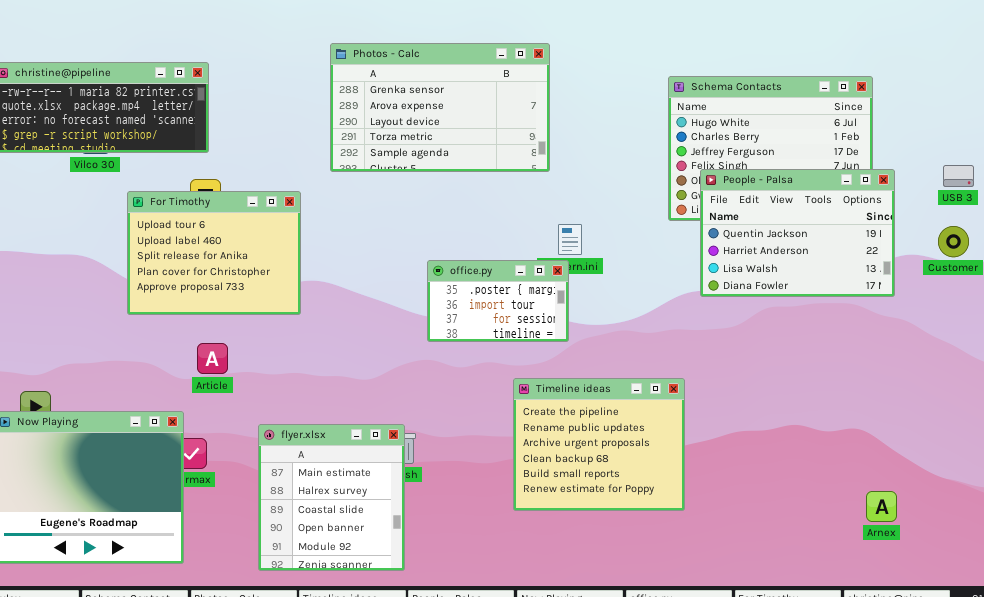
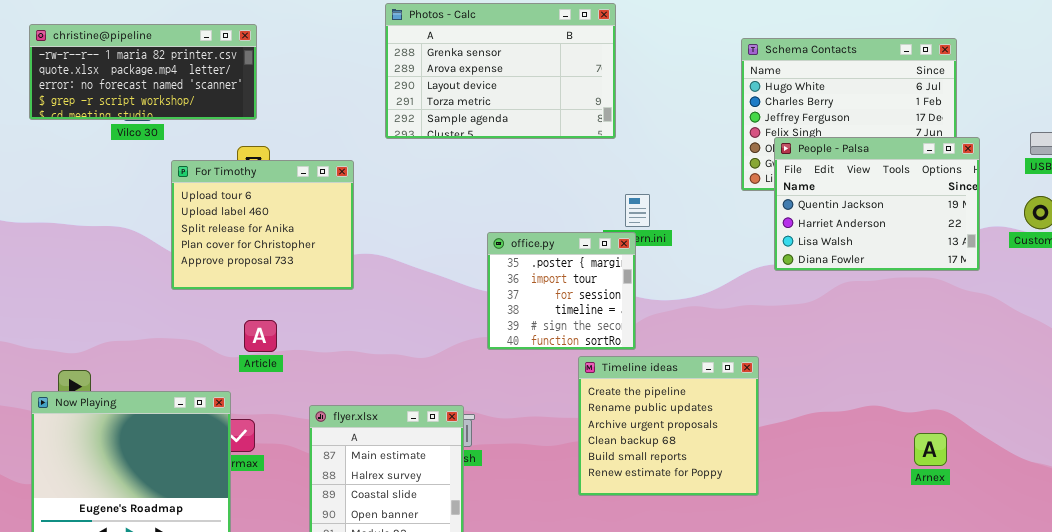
office.py: [427,260,569,342] -> [487,232,636,350], resized
Arnex: [866,491,897,522] -> [914,433,947,466], moved

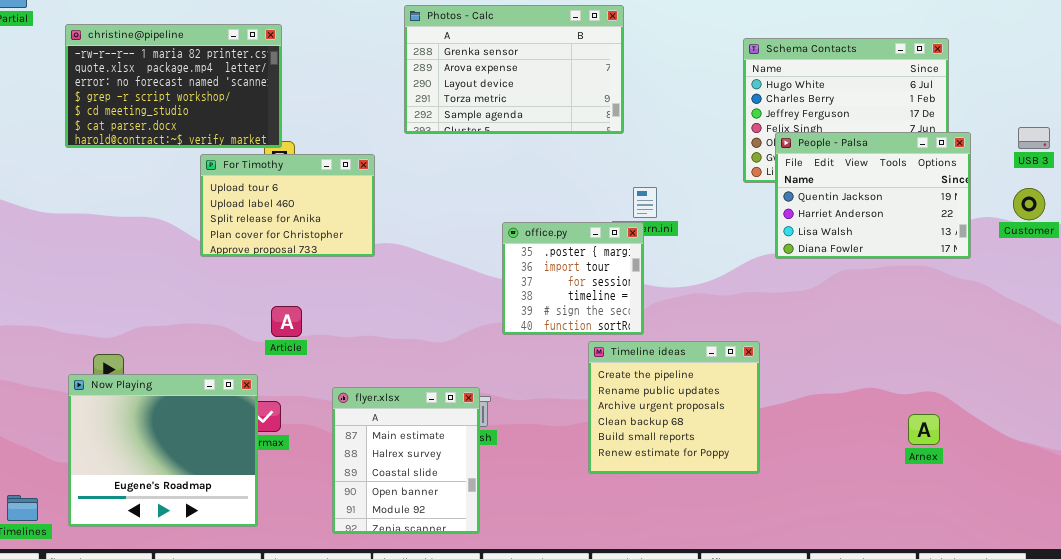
christine@pipeline: [29,24,257,120] -> [65,24,282,148], resized
For Timothy: [171,160,354,290] -> [200,154,375,257], resized

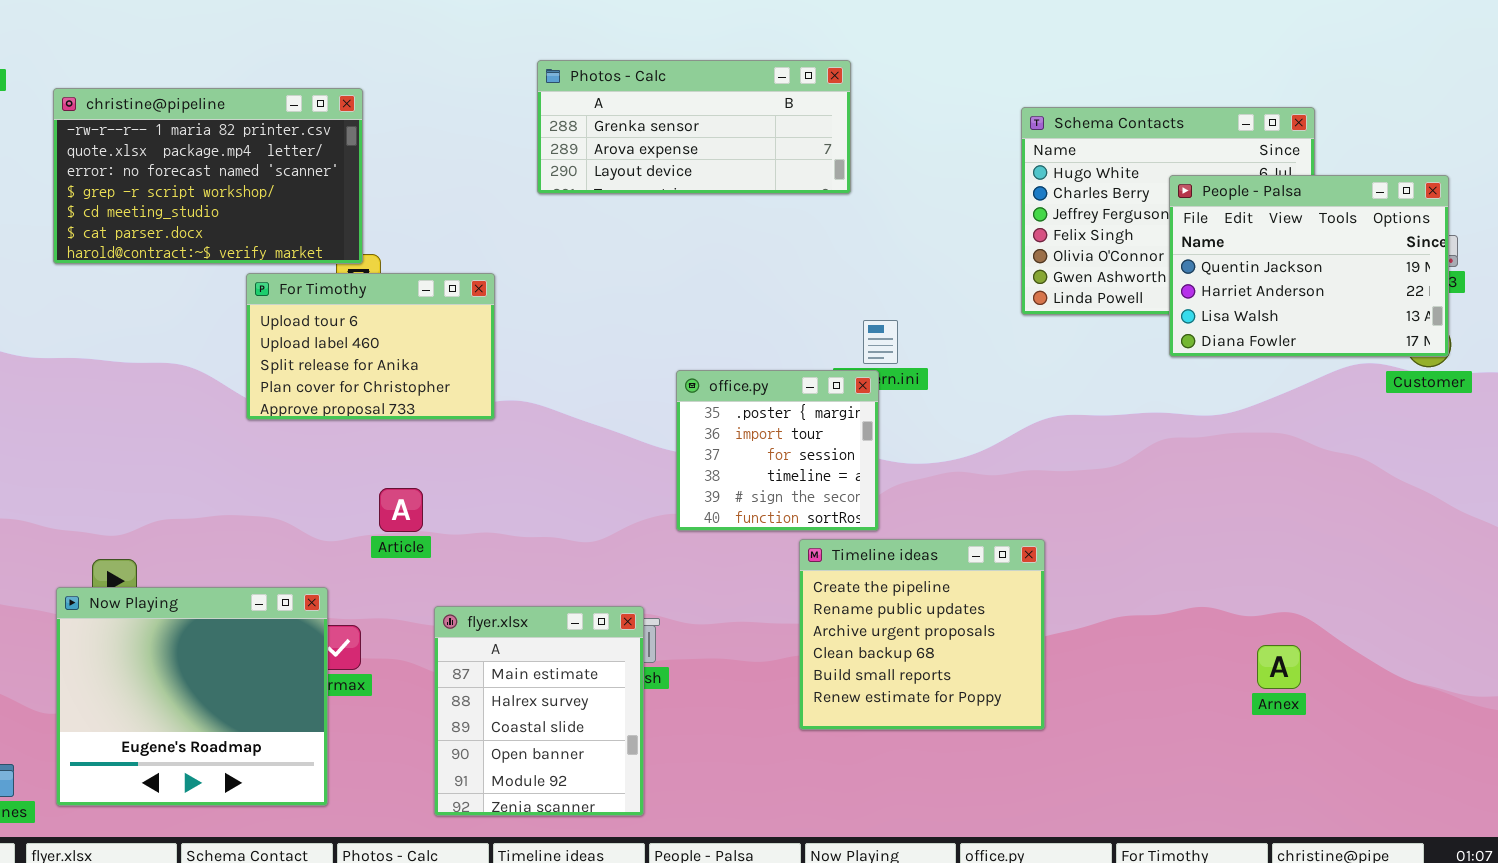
Photos - Calc: [404,5,624,134] -> [537,60,851,194], resized
People - Palsa: [775,132,971,259] -> [1169,175,1449,357], moved
Article: [271,306,302,337] -> [379,488,423,532], moved

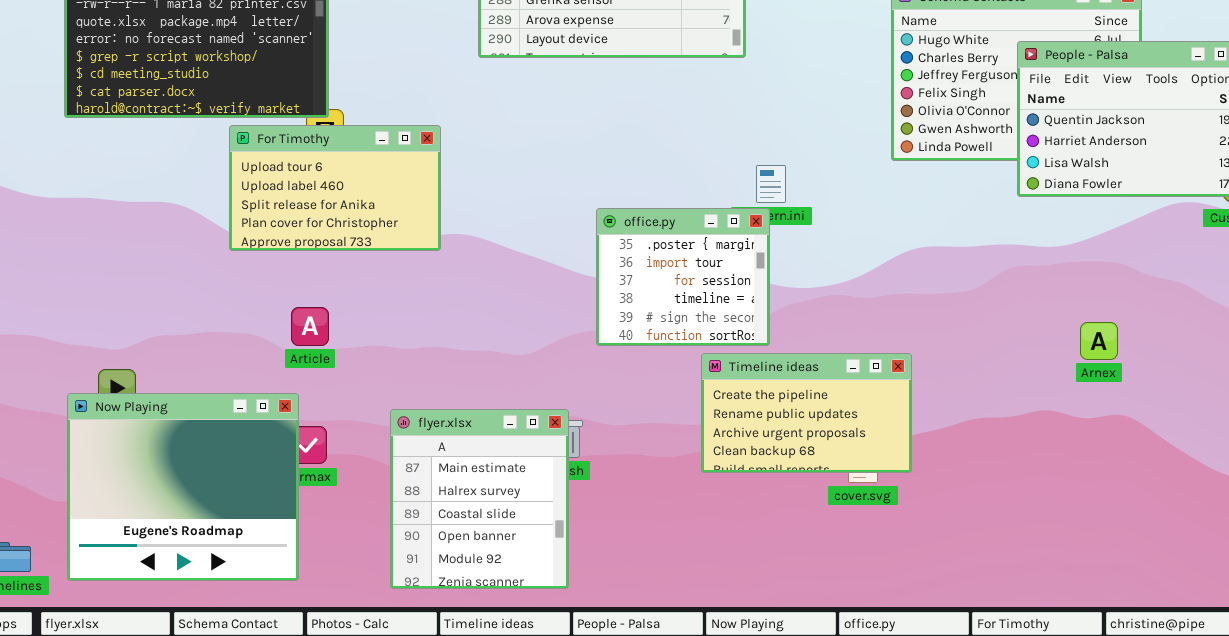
Article: [379,488,423,532] -> [291,307,329,346], moved
Timeline ideas: [799,539,1045,730] -> [701,353,912,473], resized
Arnex: [1257,645,1301,689] -> [1080,322,1118,360], moved

